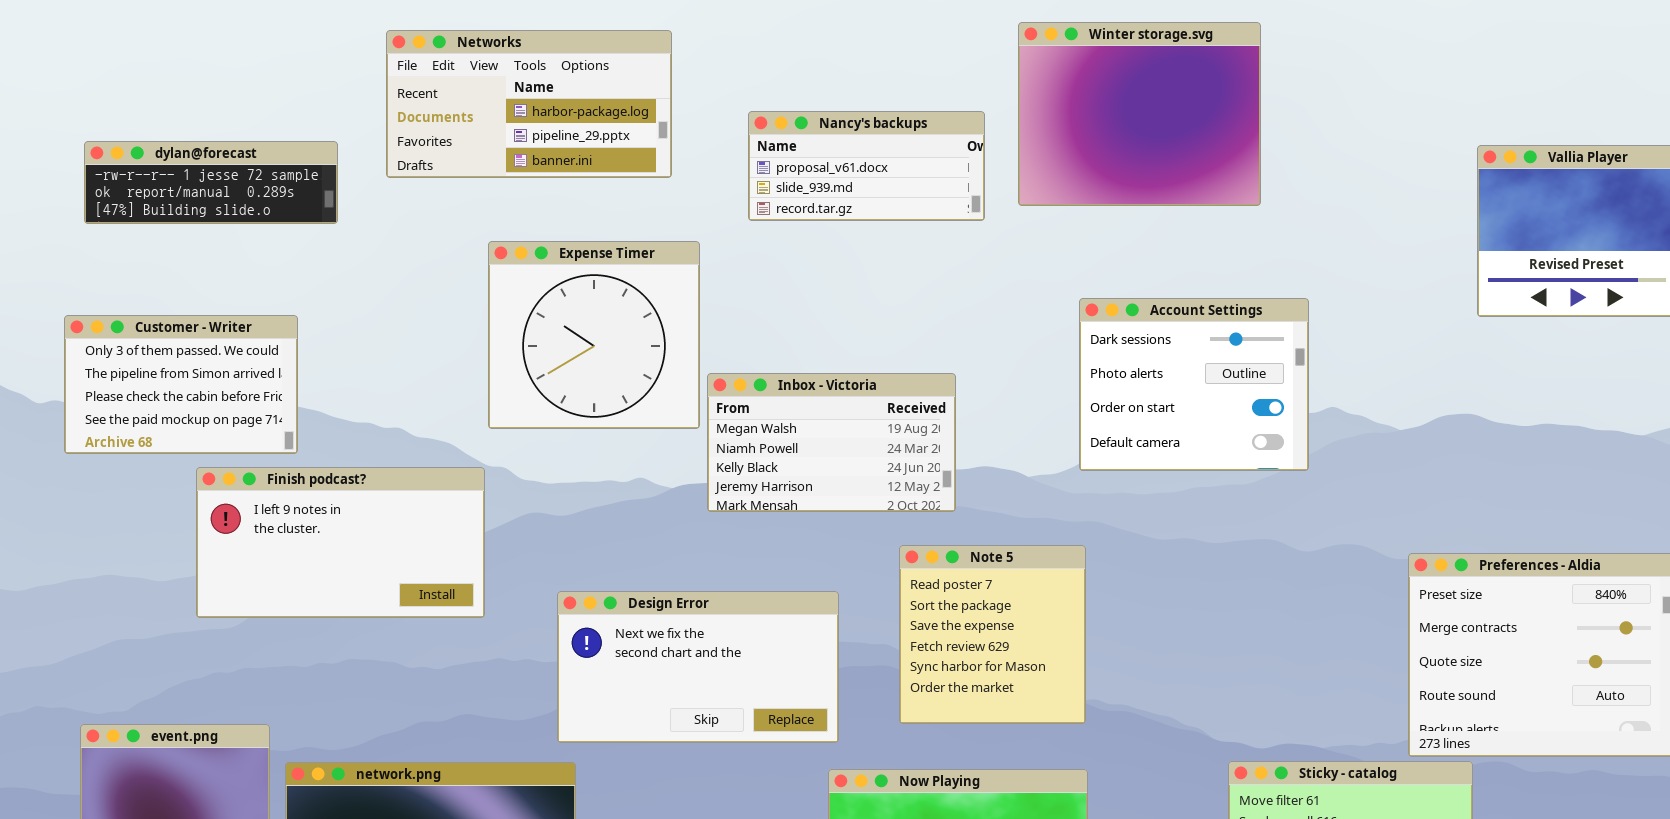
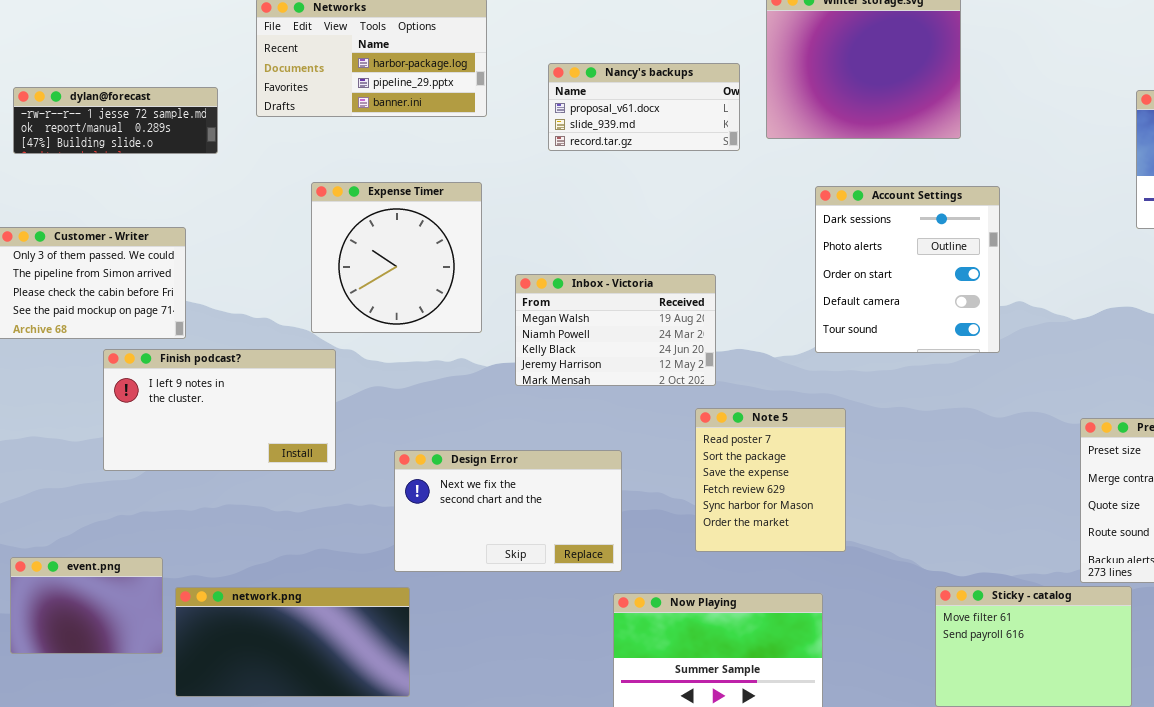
Expense Timer: [488,241,700,429] -> [311,182,482,333], moved
Account Settings: [1079,298,1309,471] -> [815,186,1000,353], resized
Note 5: [899,545,1086,724] -> [695,408,846,552], moved

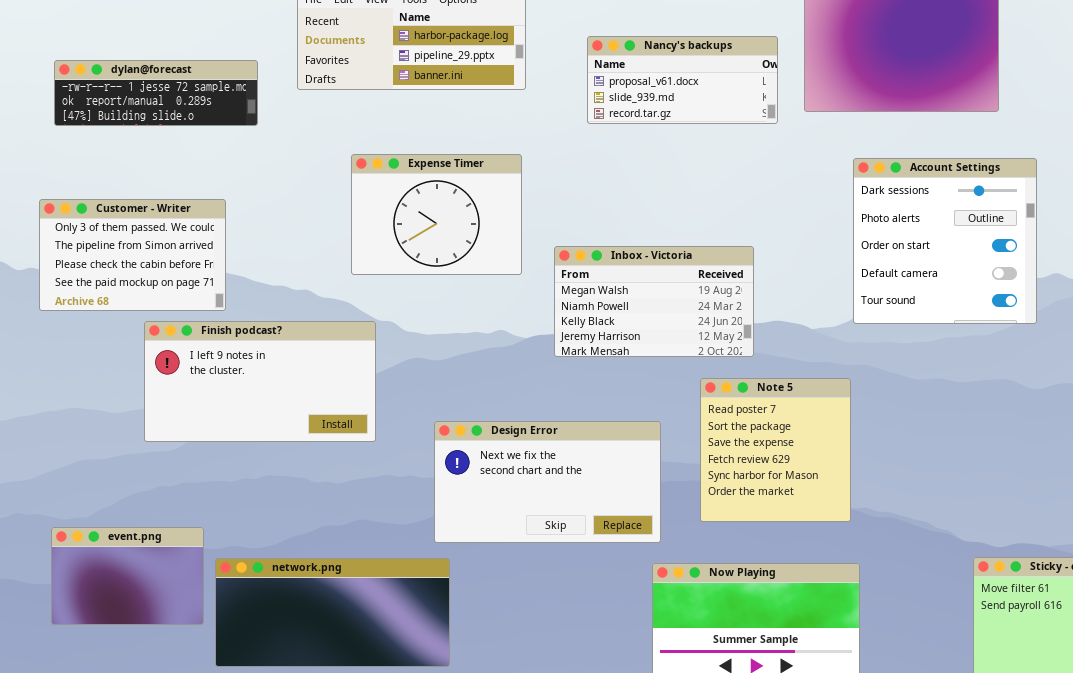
Expense Timer: [311,182,482,333] -> [351,154,522,275], resized
Note 5: [695,408,846,552] -> [700,378,851,522], moved

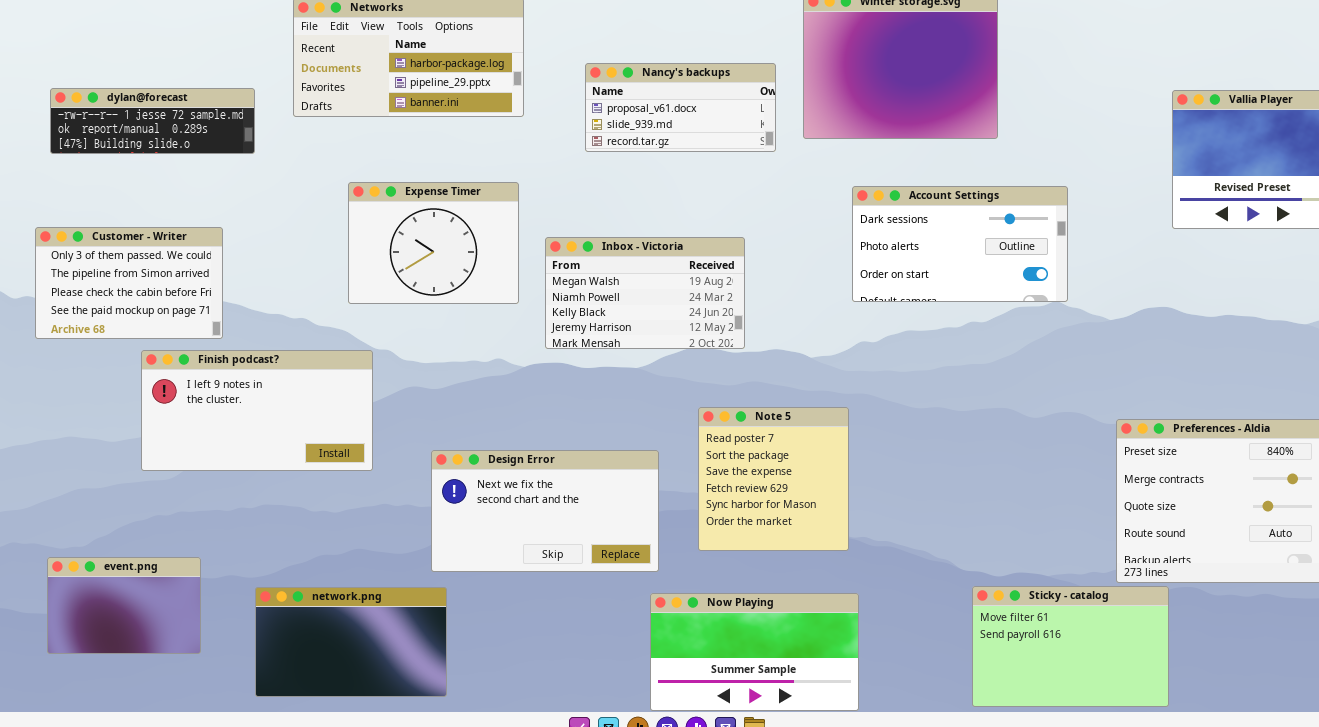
Account Settings: [853,158,1037,324] -> [852,186,1068,302], resized
Inbox - Victoria: [554,246,754,357] -> [545,237,745,349], moved
network.png: [215,558,450,667] -> [255,587,447,697], resized

